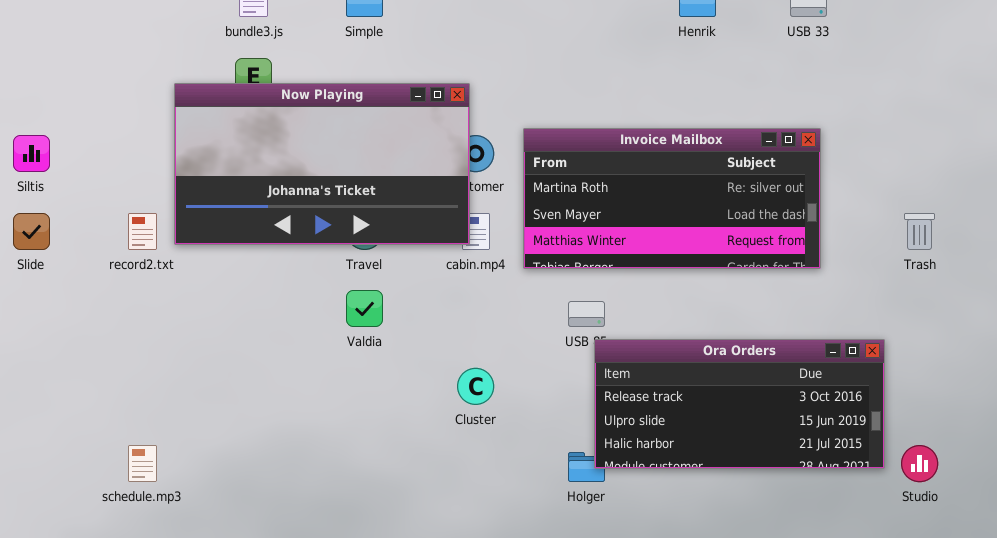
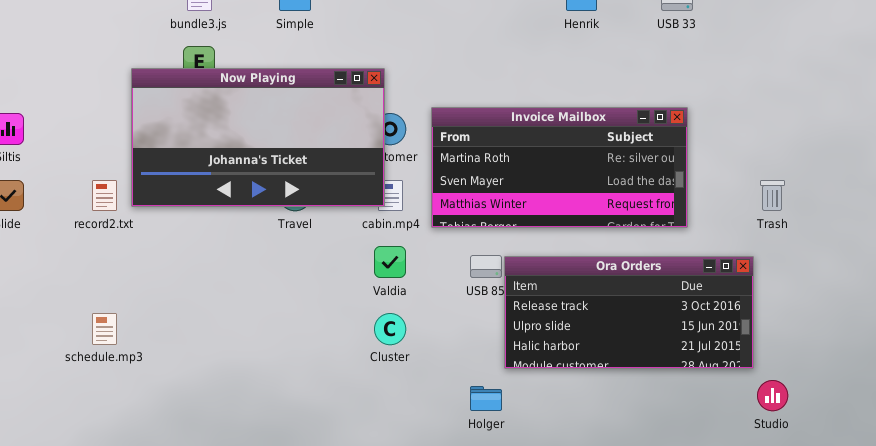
Valdia: [346,290,383,327] -> [374,246,406,278], moved
Ora Orders: [594,339,885,469] -> [504,256,754,369], moved
schedule.mp3: [128,445,157,482] -> [92,313,117,345], moved

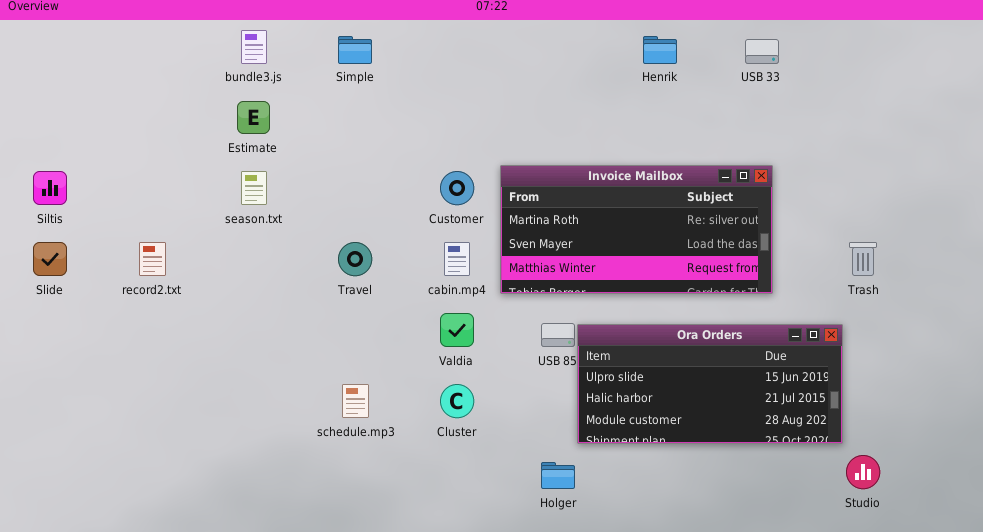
Now Playing: [131,68,385,207] -> none, closed
Ora Orders: [504,256,754,369] -> [577,324,843,444], scrolled down 1 row
schedule.mp3: [92,313,117,345] -> [342,384,369,418], moved

